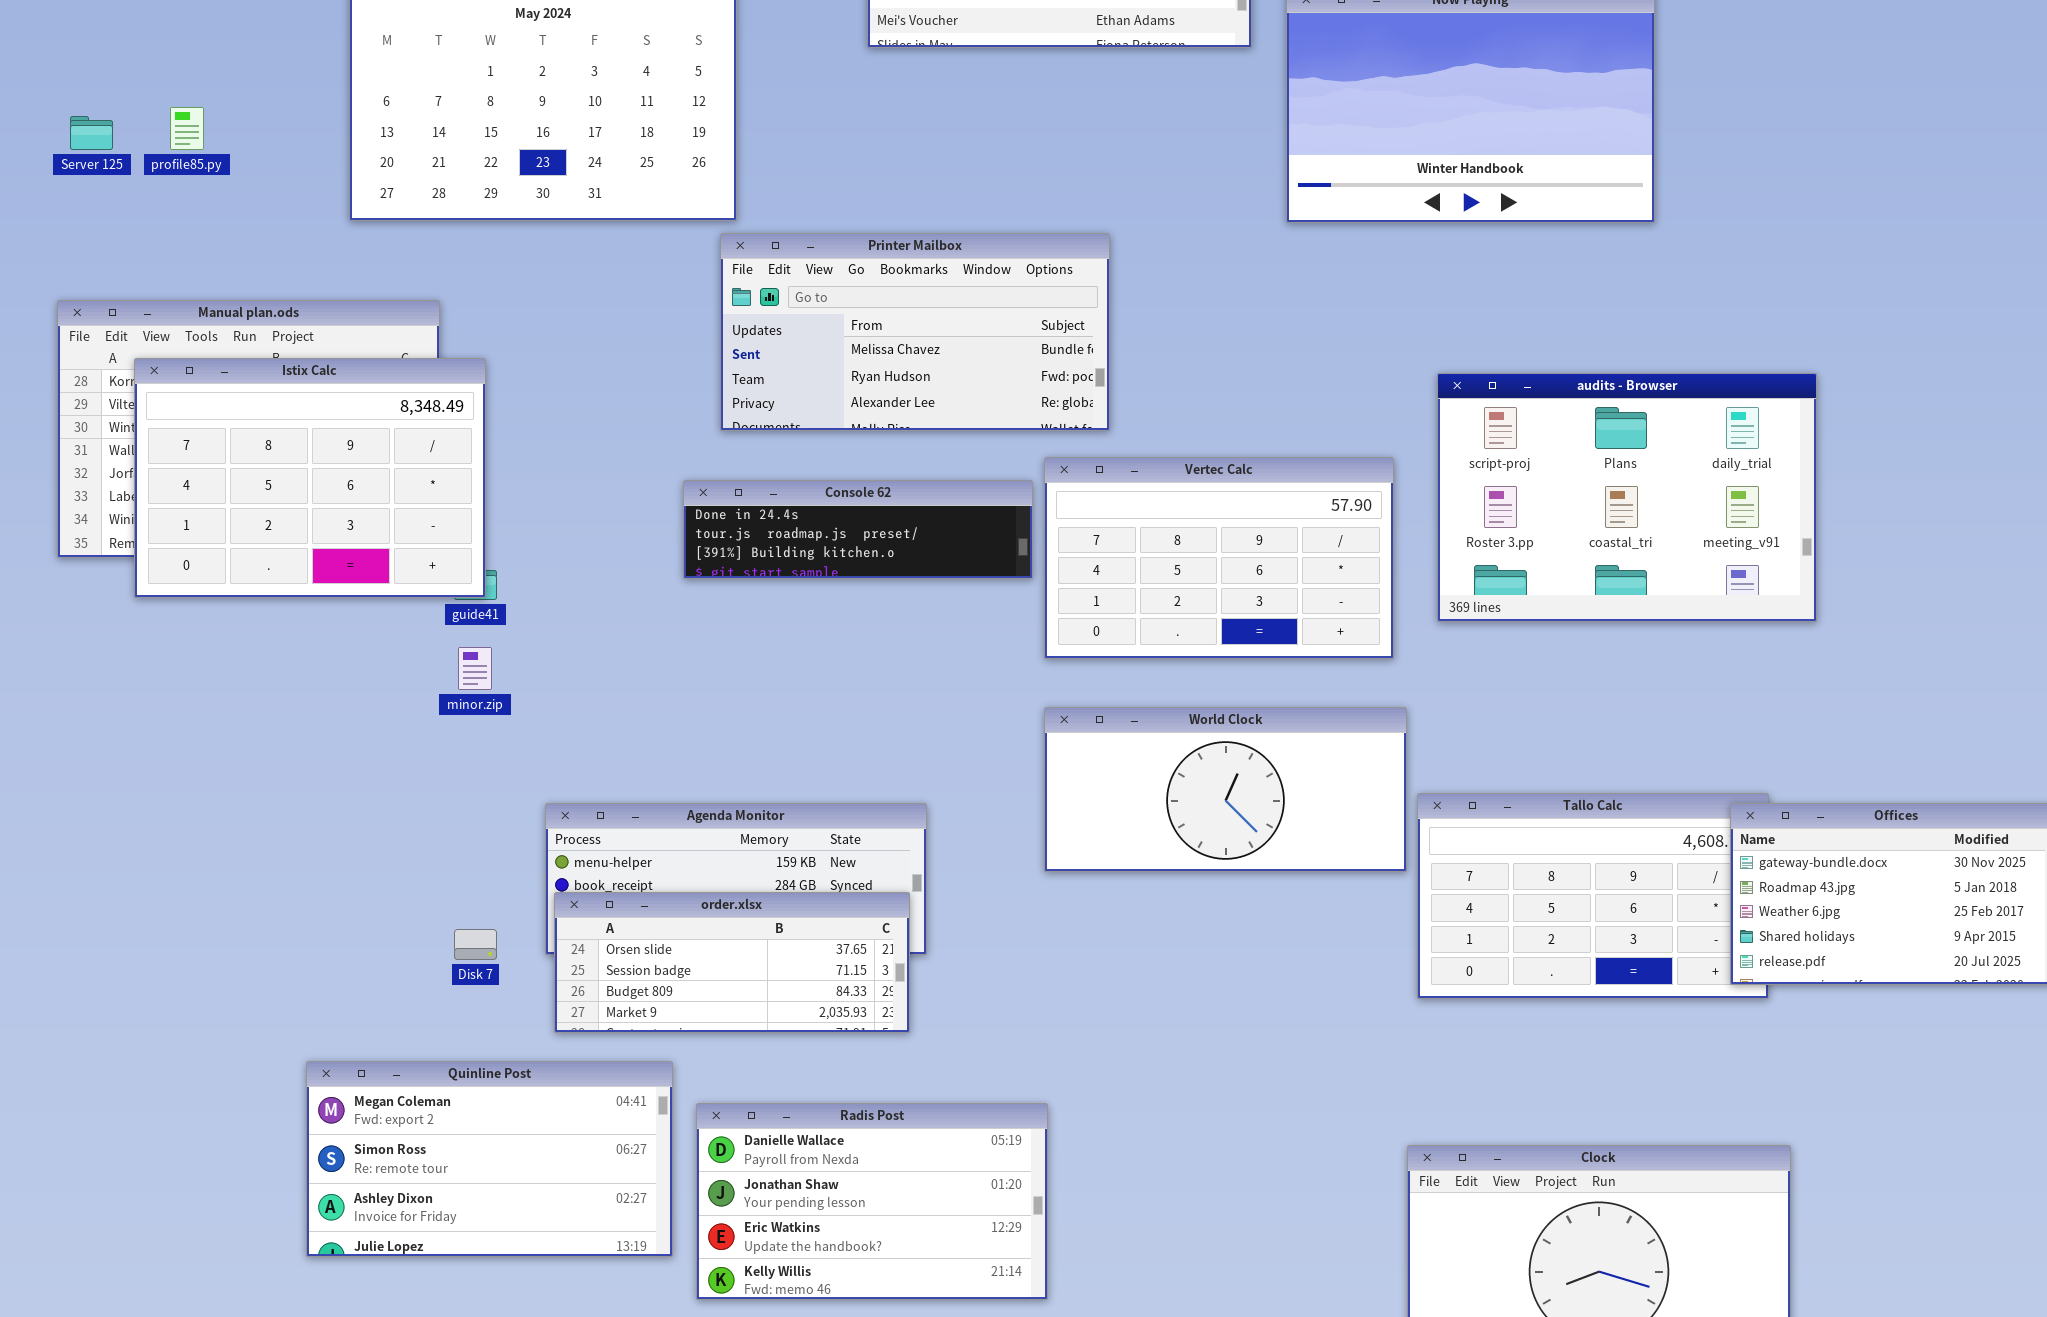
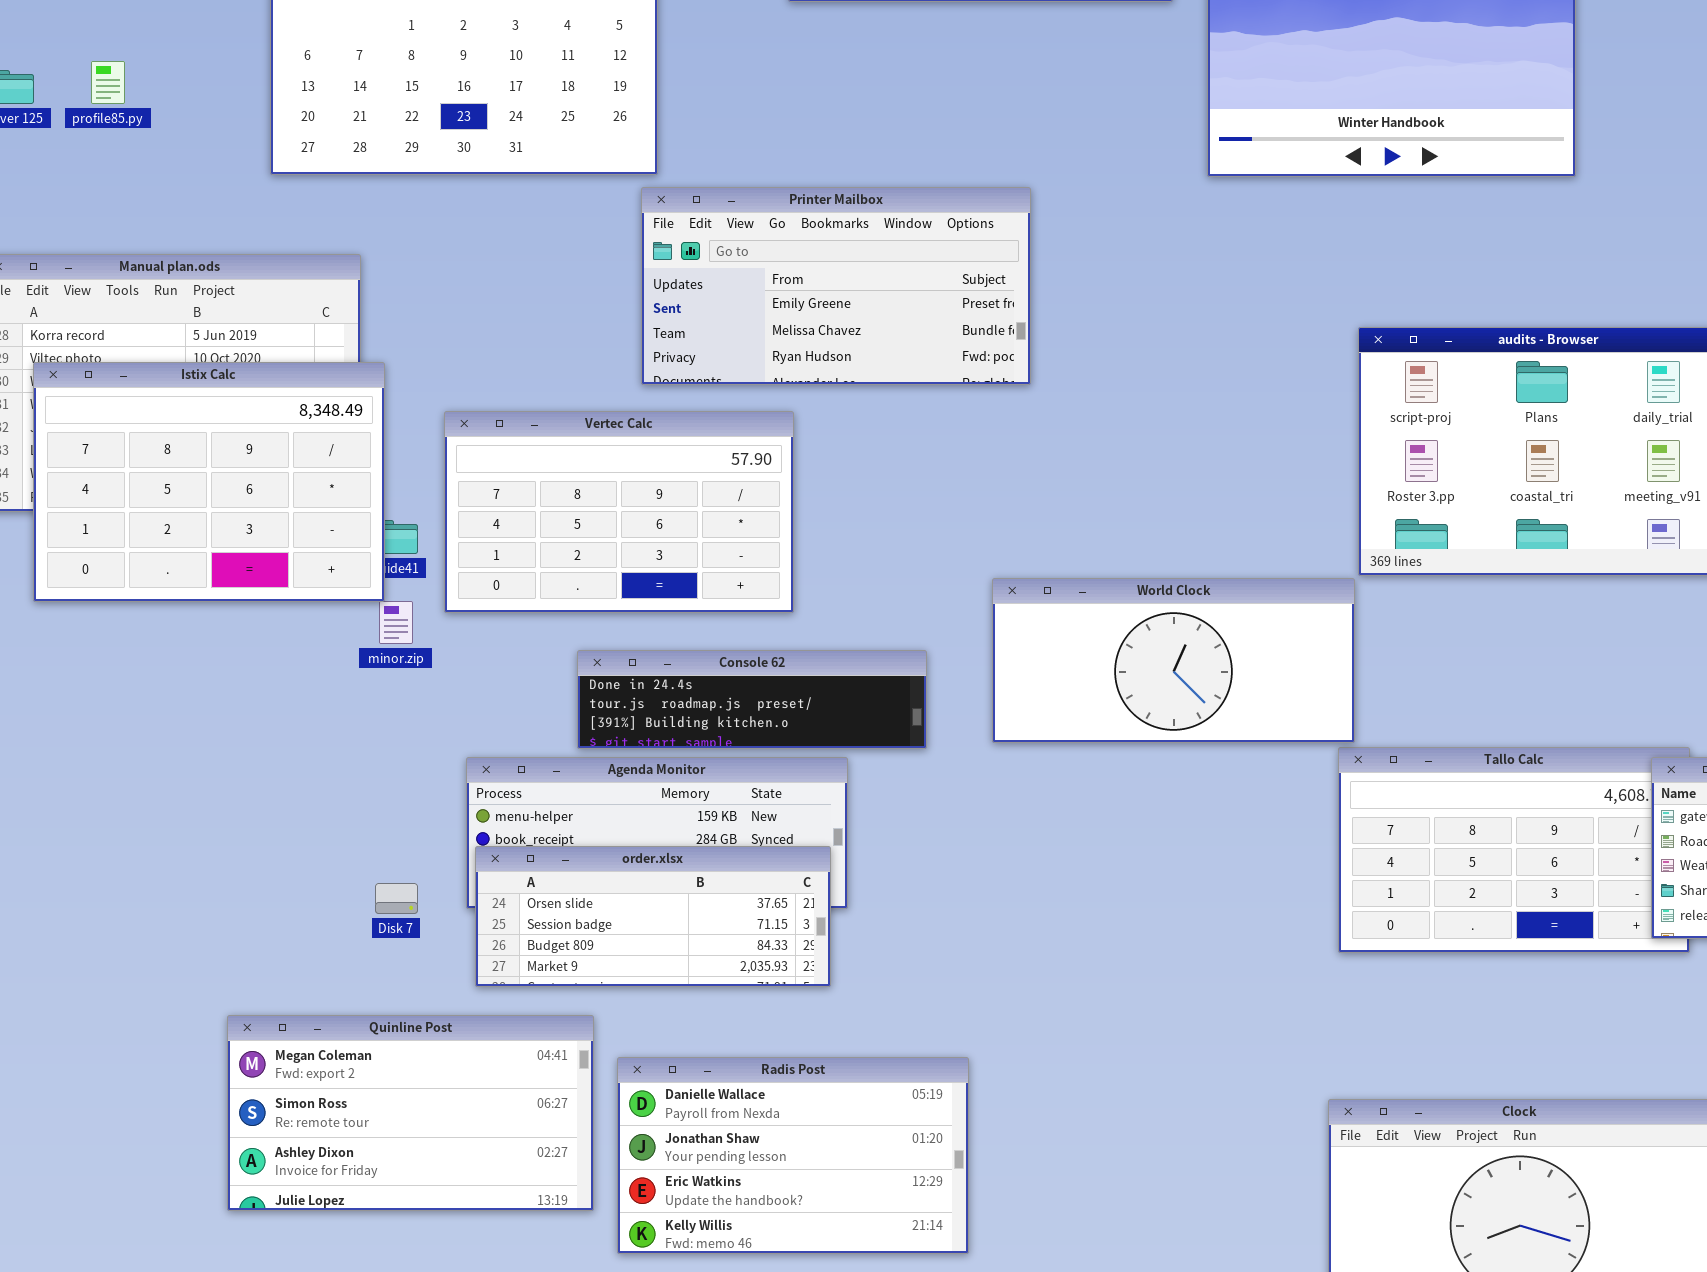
Printer Mailbox: [720,233,1110,431] -> [641,187,1031,385], scrolled up 1 row
Istix Calc: [134,358,486,598] -> [33,362,385,602], moved
Vertec Calc: [1044,457,1394,659] -> [444,411,794,613], moved
Console 62: [683,480,1033,579] -> [577,650,927,749], moved
World Clock: [1044,707,1407,872] -> [992,578,1355,743], moved

